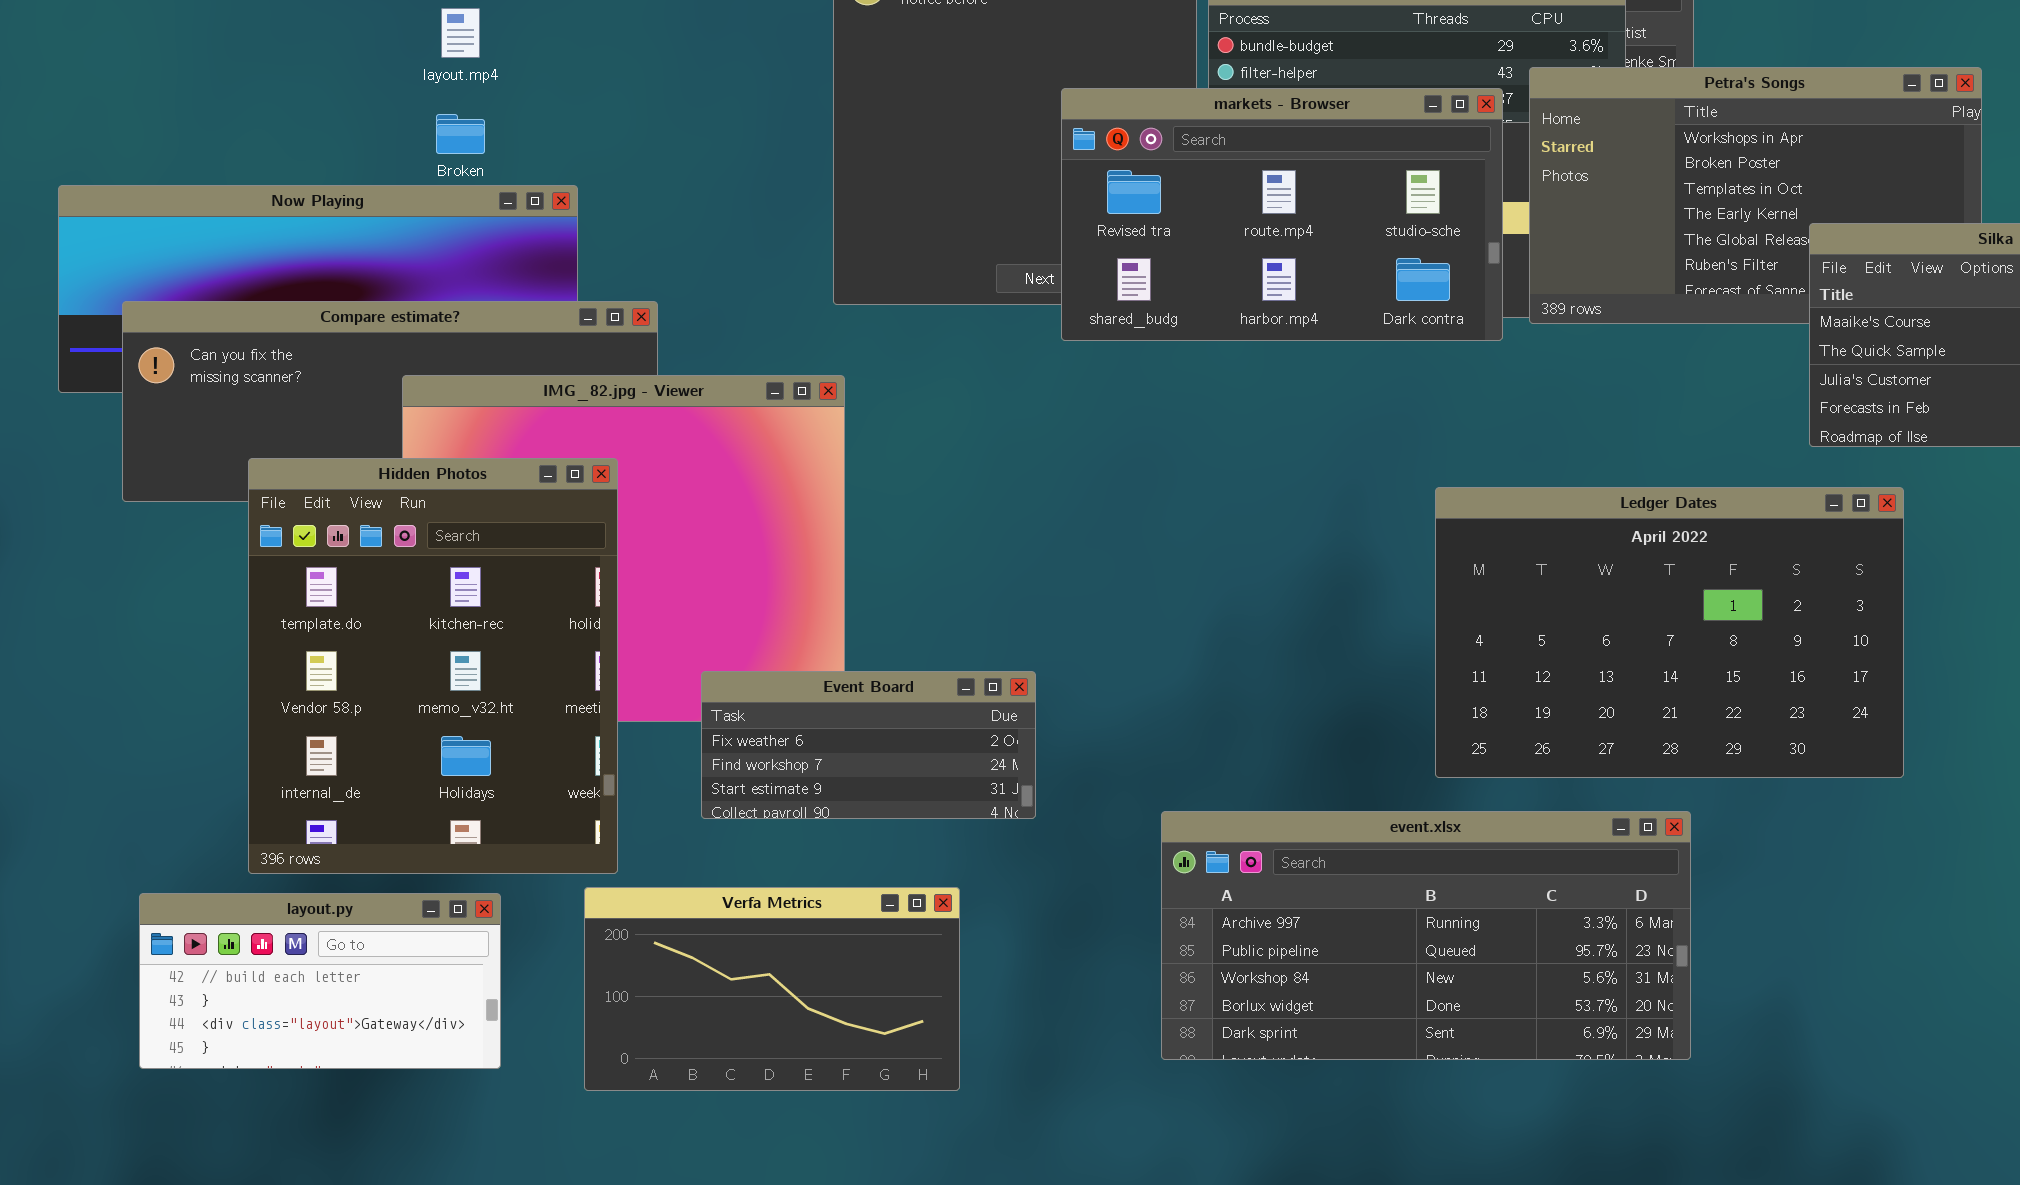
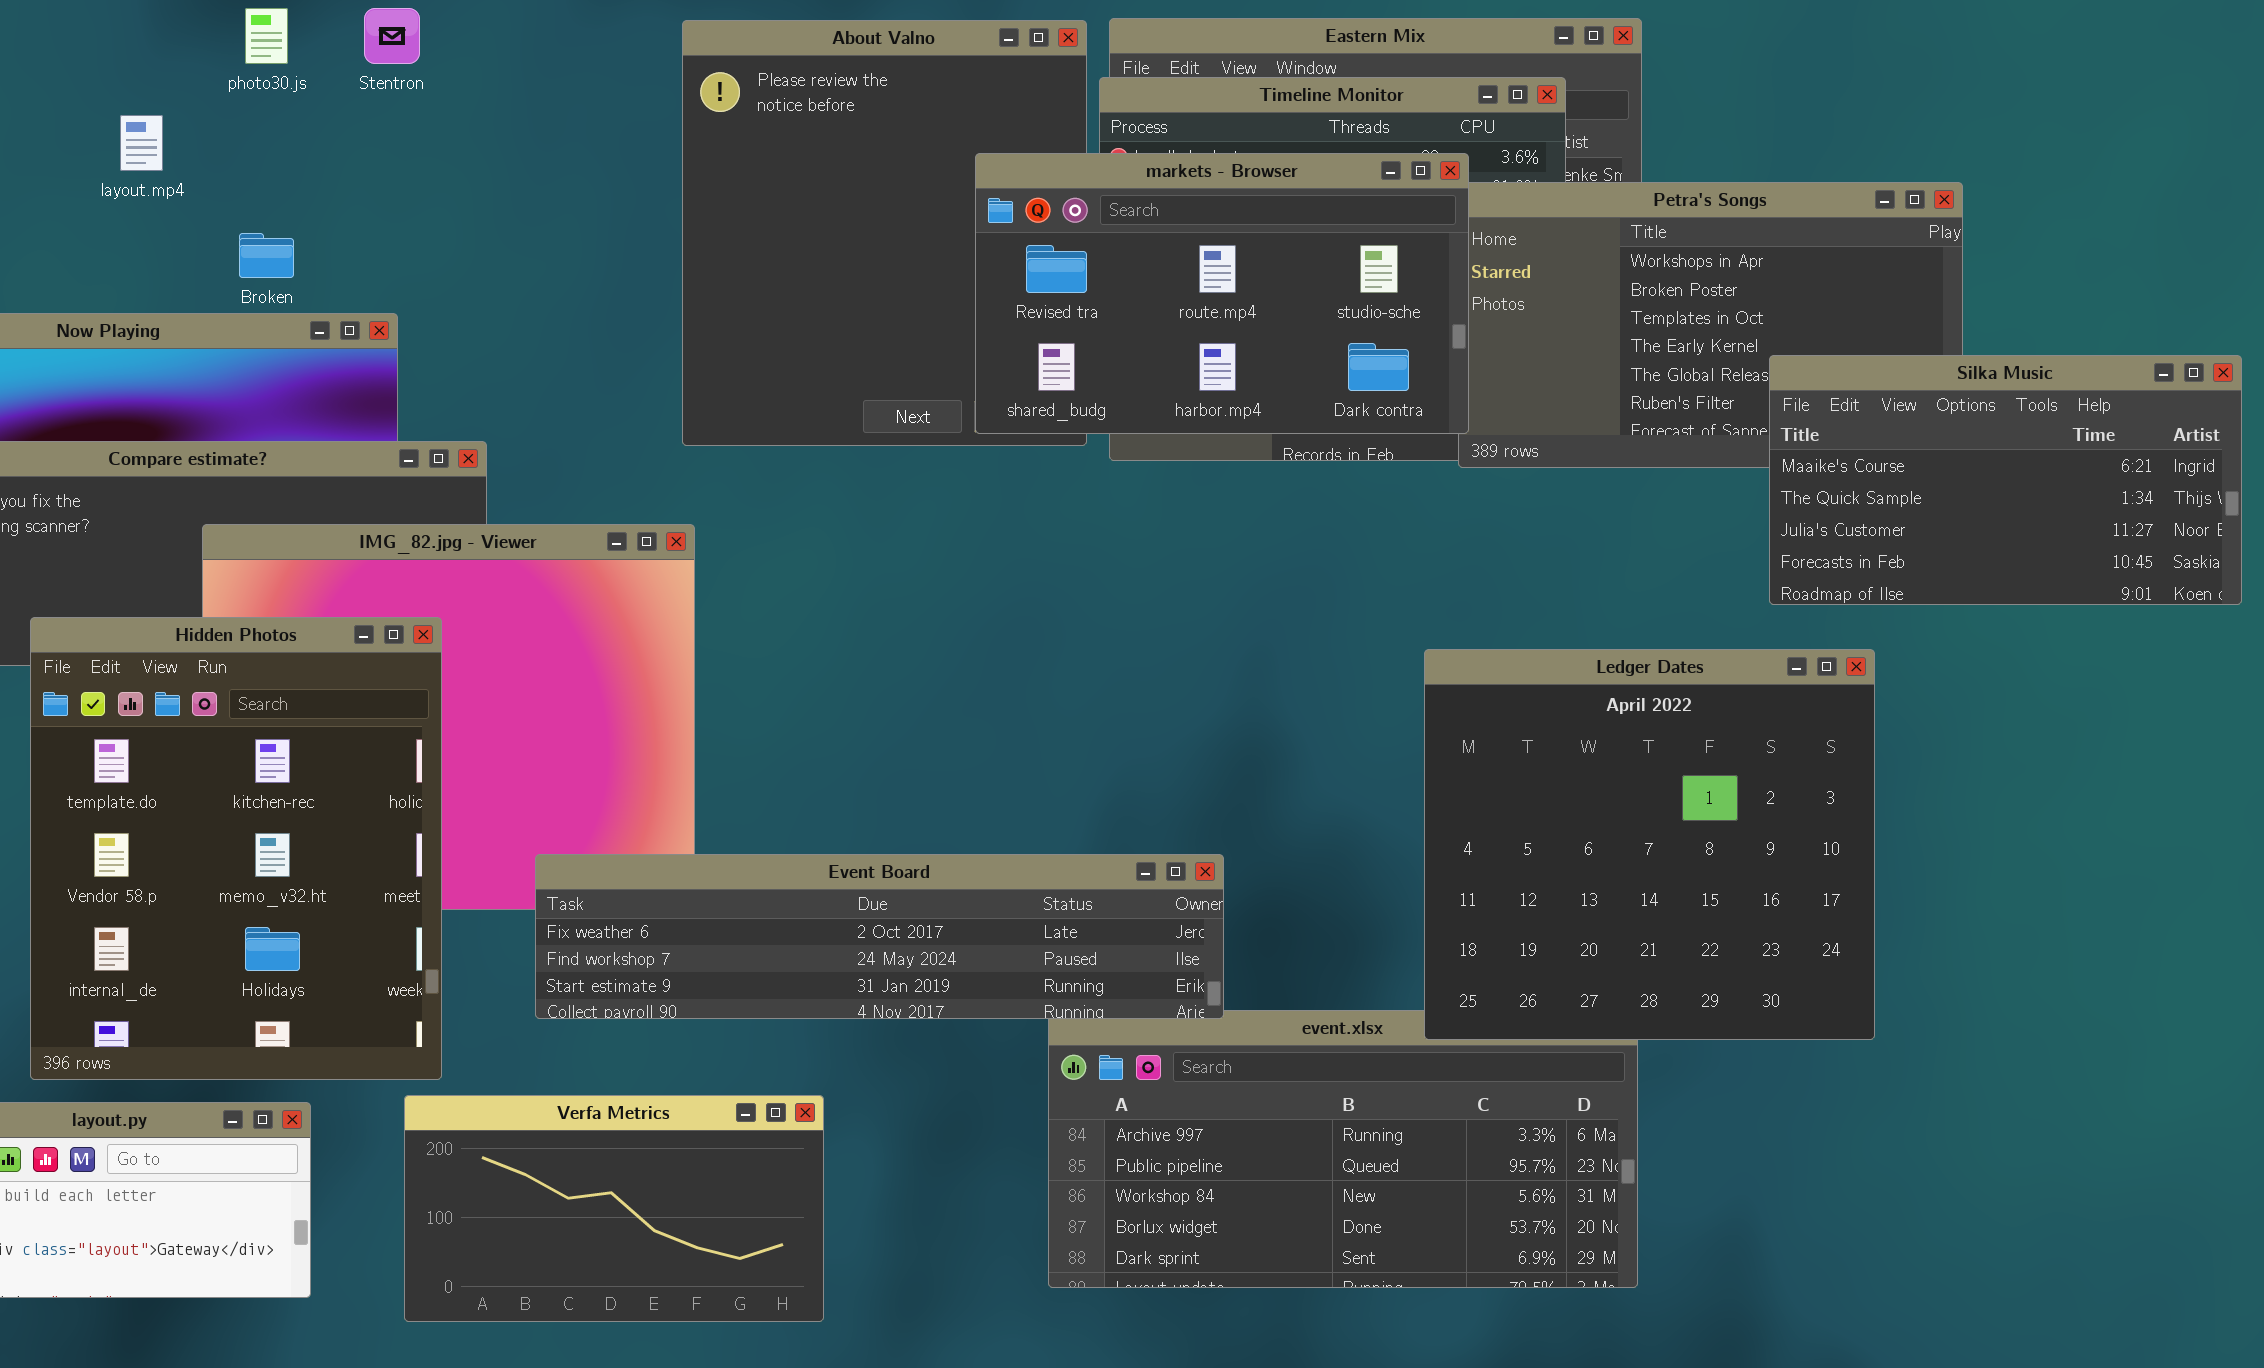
layout.mp4: [441,8,480,58] -> [120,115,163,171], moved
markets - Browser: [1061,88,1503,341] -> [975,153,1469,434], moved
Ledger Dates: [1435,487,1904,778] -> [1424,649,1875,1040], resized
Event Board: [701,671,1036,819] -> [535,854,1224,1019], resized

